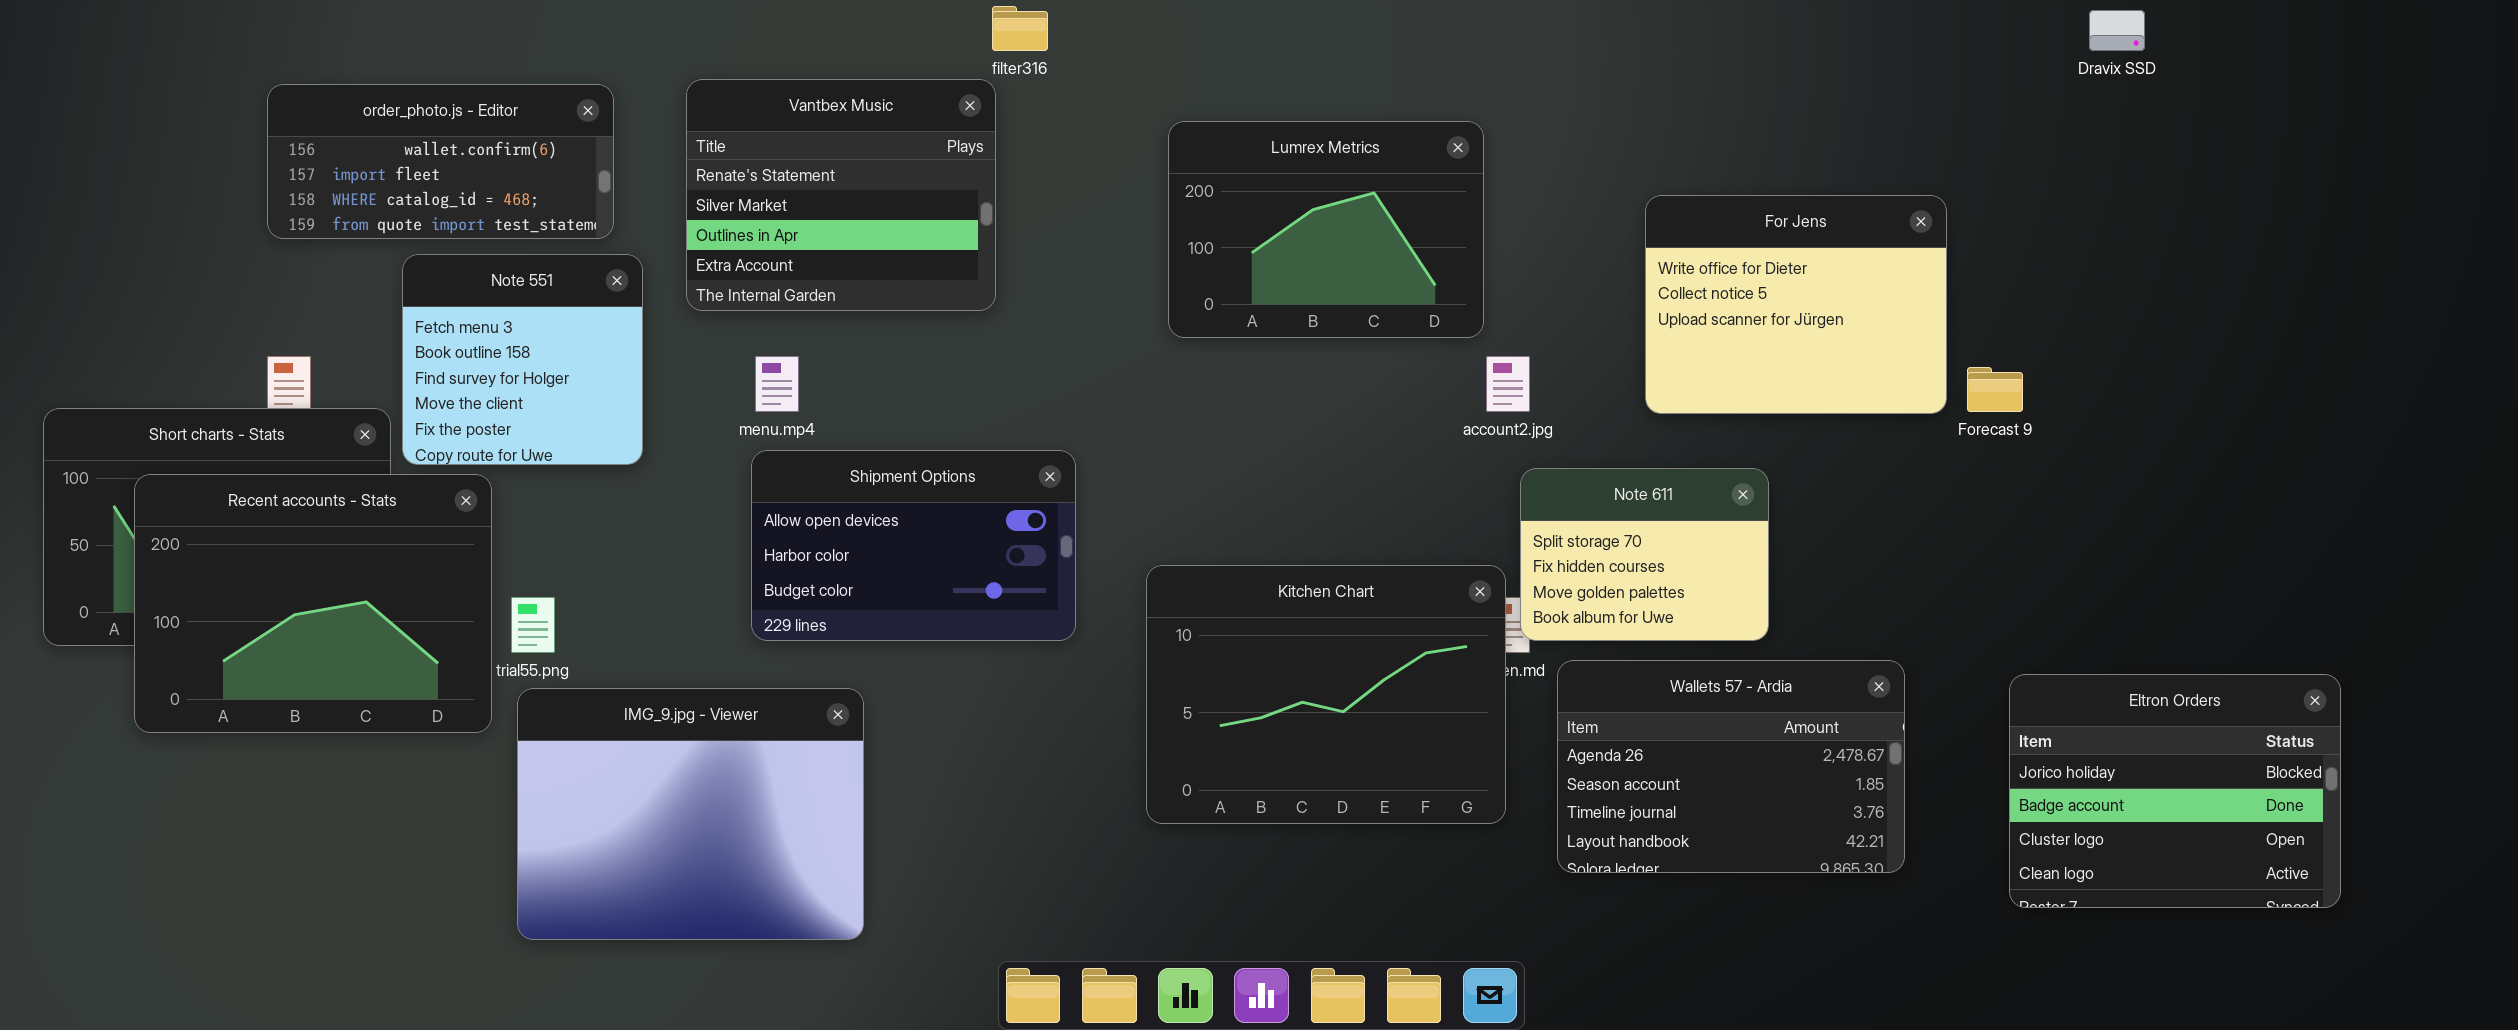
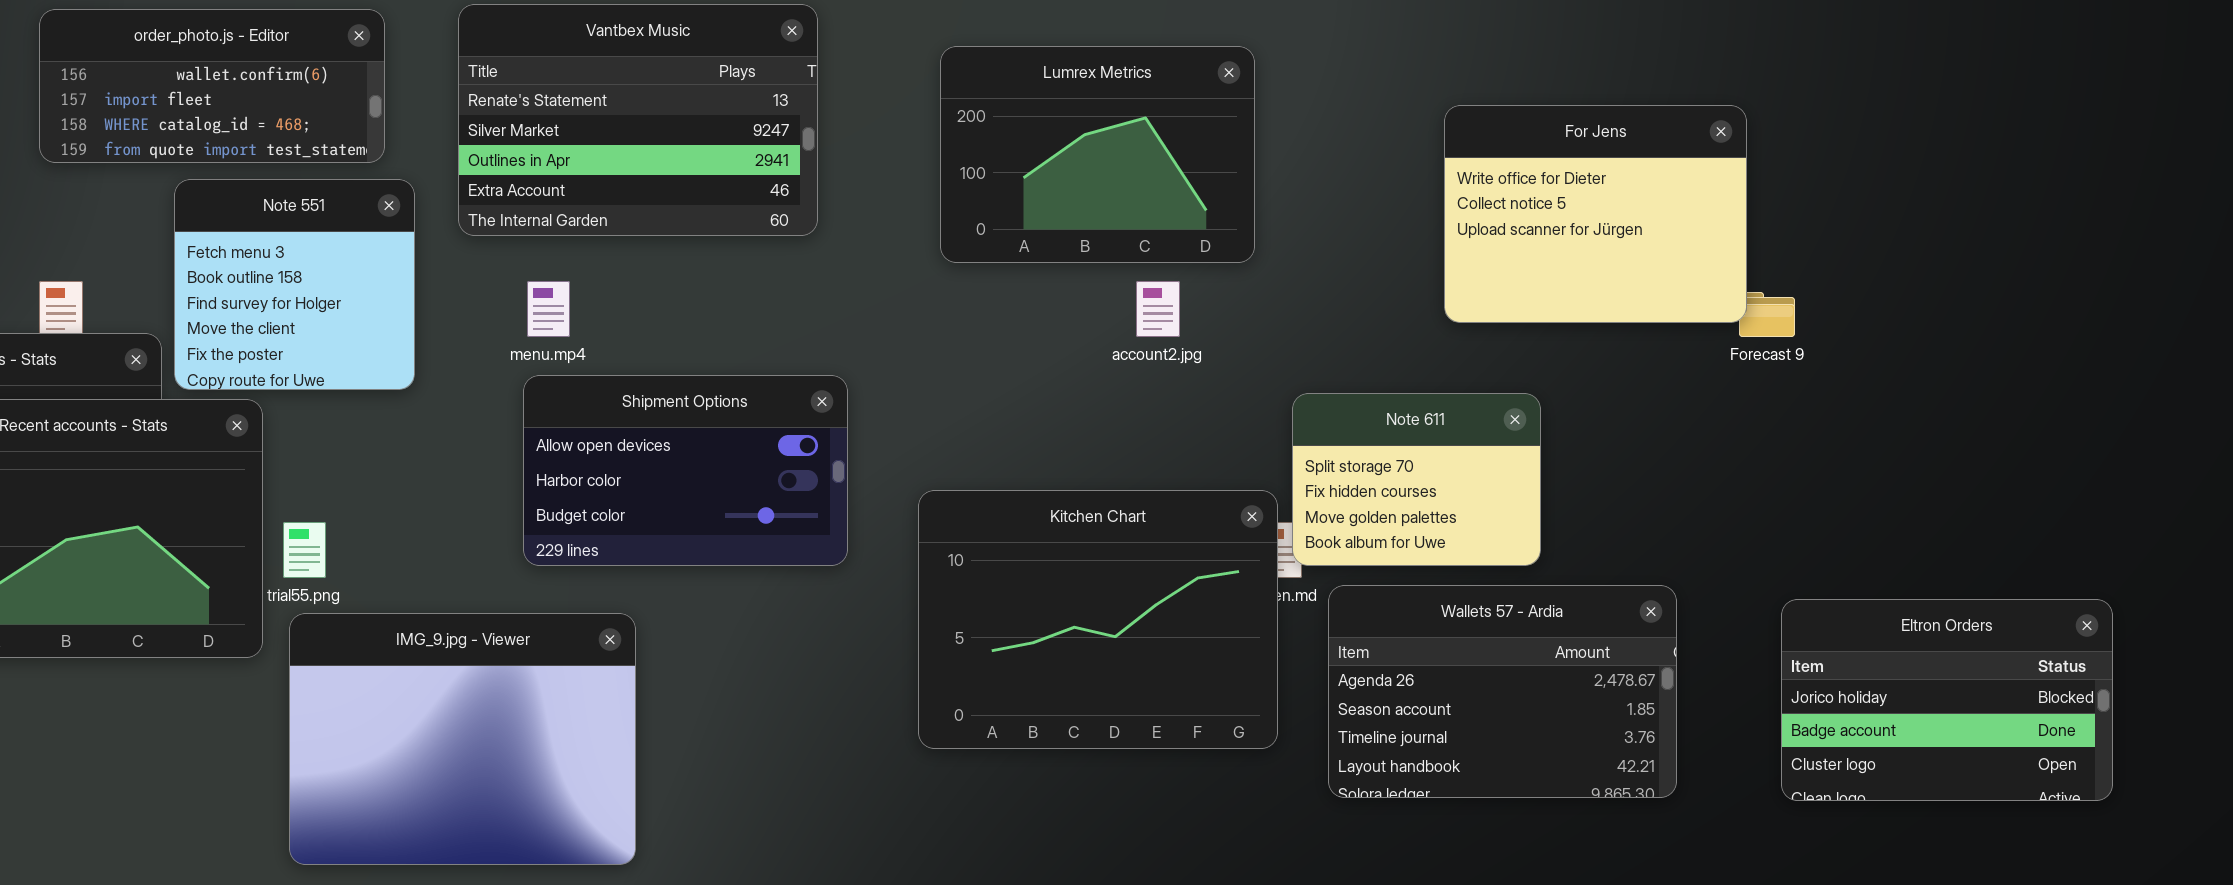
Vantbex Music: [686,79,996,311] -> [458,4,818,236], resized
For Jens: [1645,195,1947,414] -> [1444,105,1747,323], moved
account2.jpg: [1486,356,1530,412] -> [1136,281,1180,337], moved
Eltron Orders: [2009,674,2341,908] -> [1781,599,2113,801], resized

